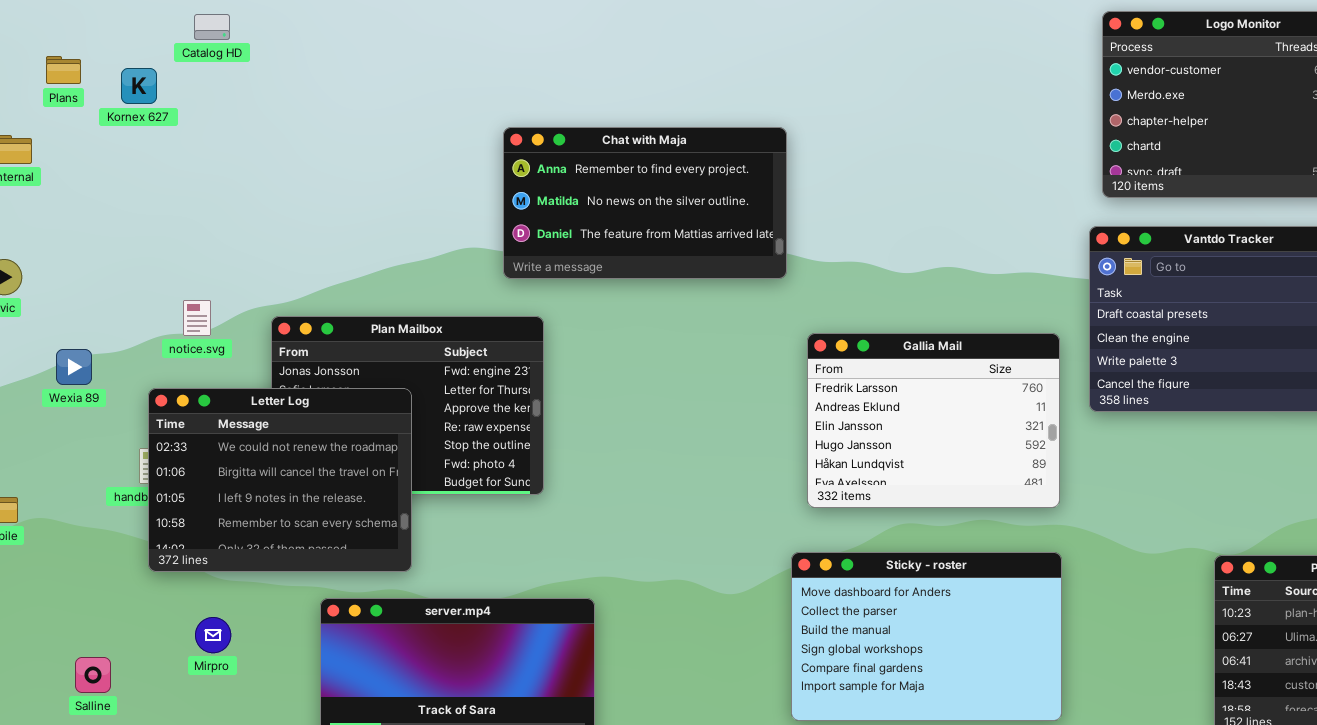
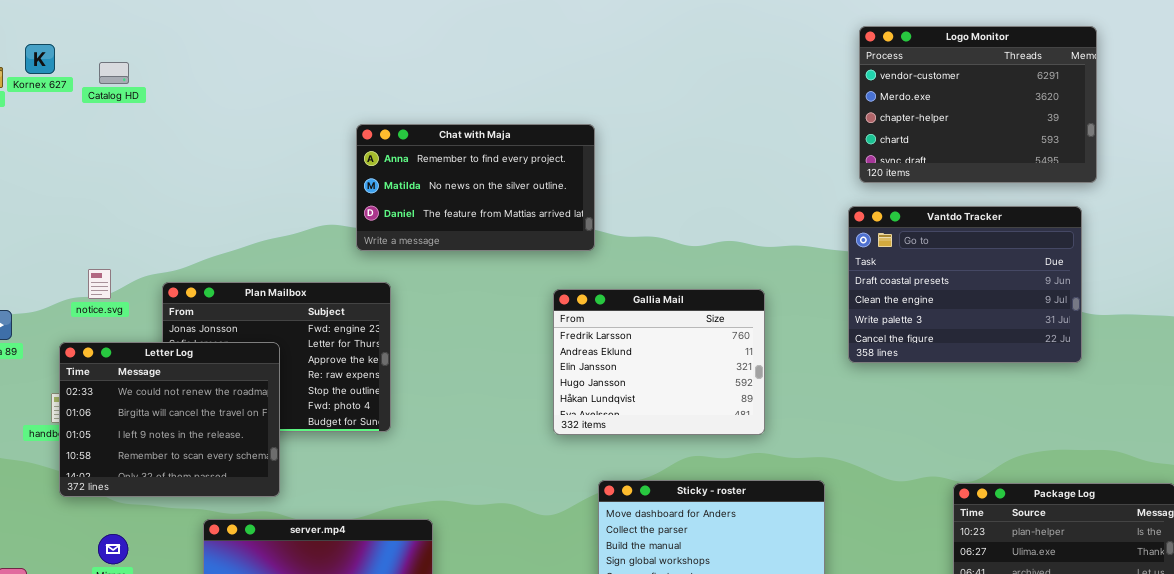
Catalog HD: [194,14,230,40] -> [99,62,129,84], moved
Kornex 627: [121,68,157,104] -> [25,44,55,74], moved
Gallia Mail: [807,333,1060,508] -> [553,289,765,435], moved

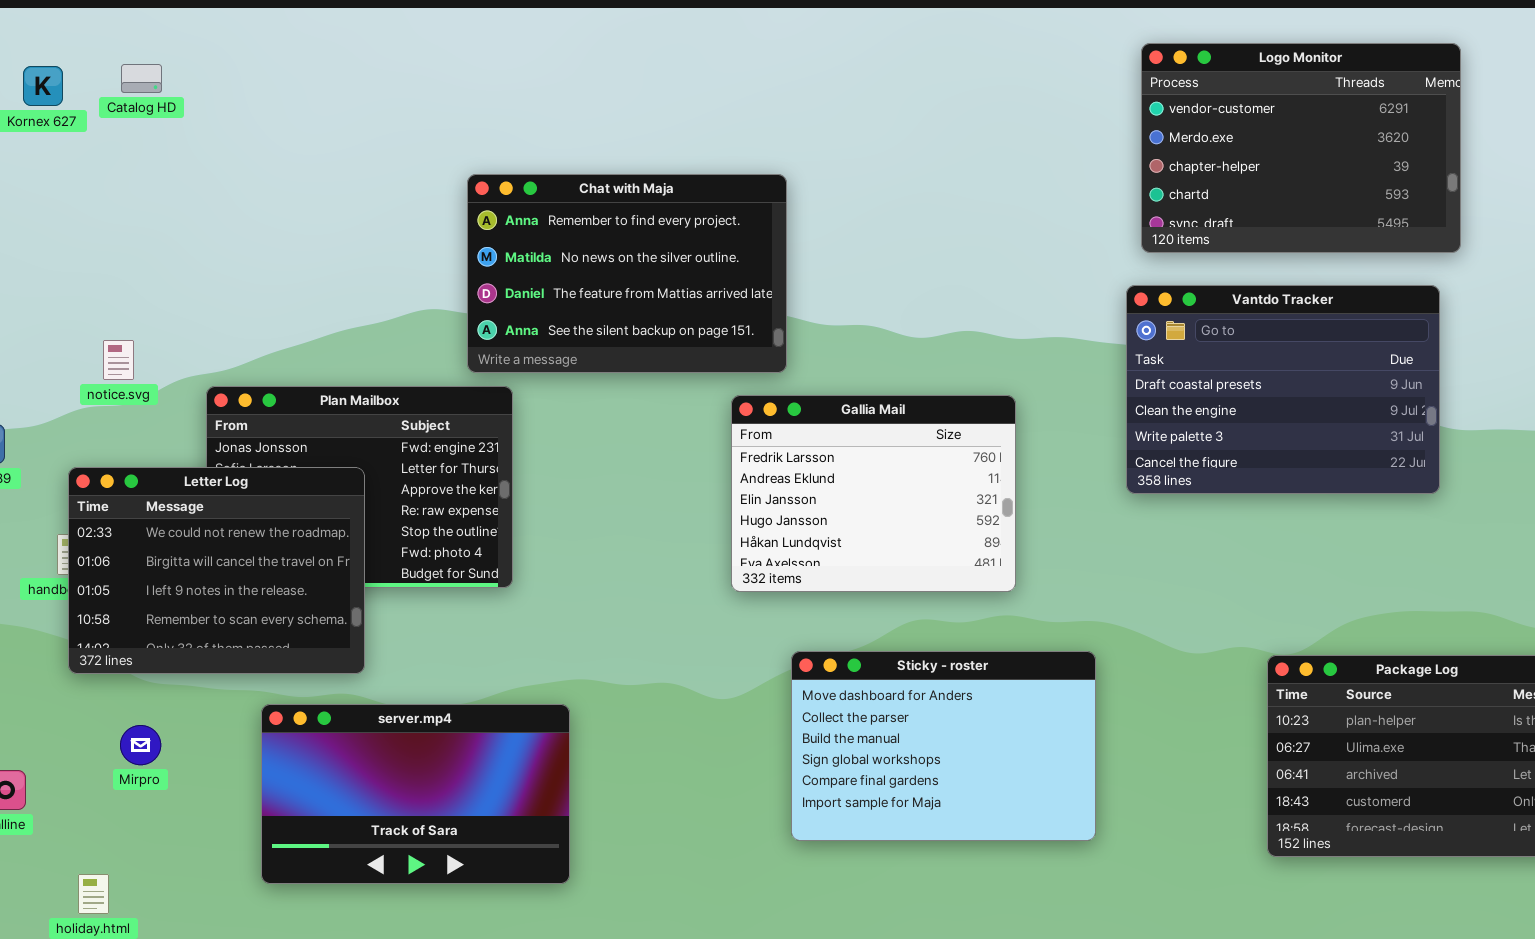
Catalog HD: [99,62,129,84] -> [121,64,162,93], moved
Chat with Maja: [356,124,595,251] -> [467,174,787,373], resized
notice.svg: [88,269,111,299] -> [103,340,134,380], moved

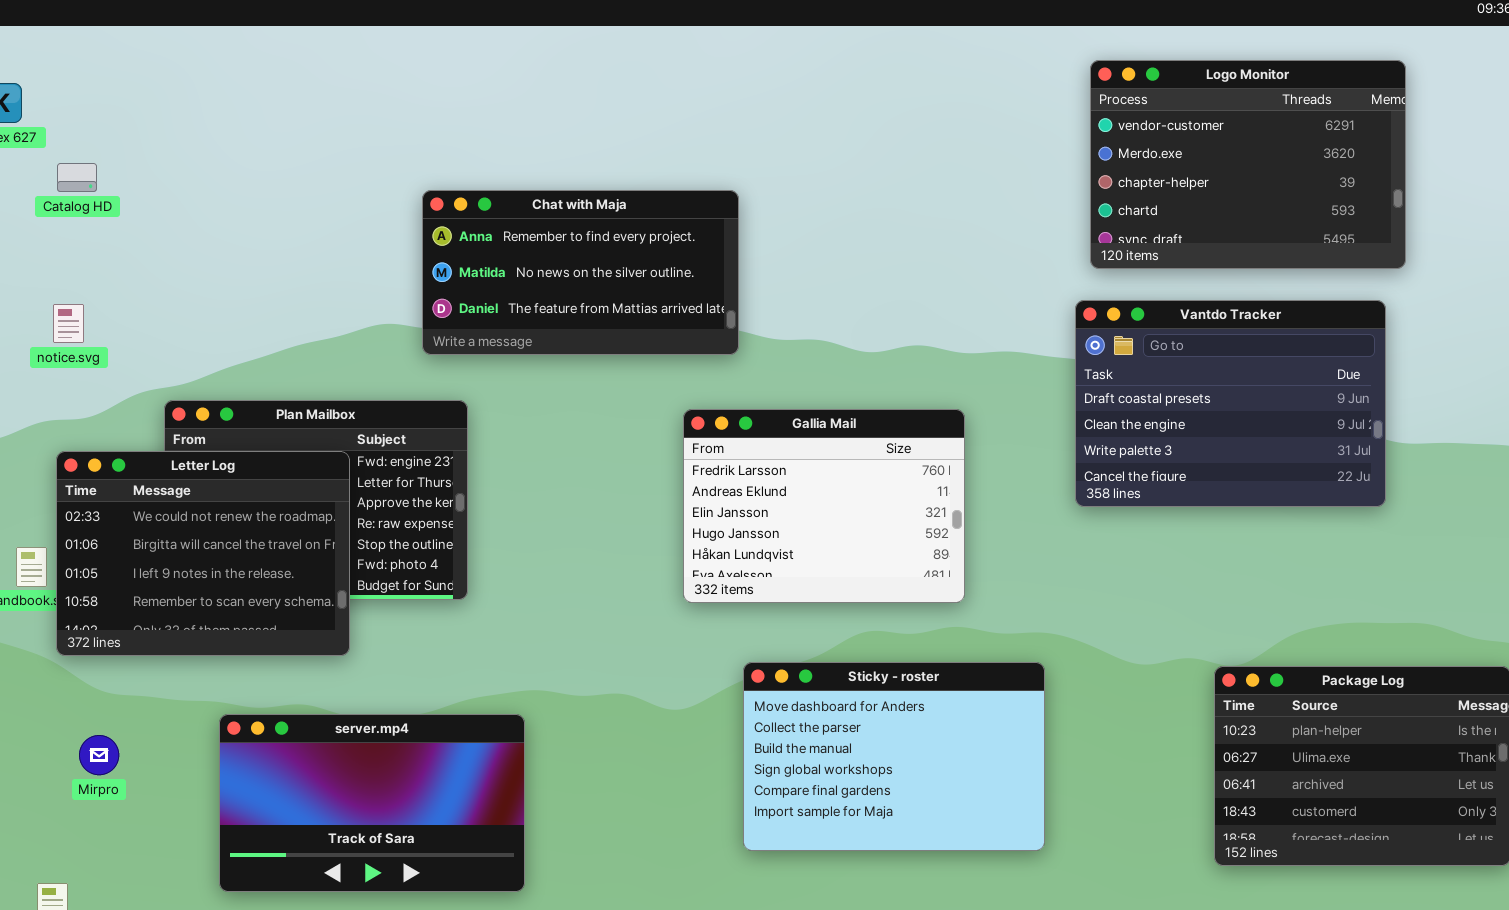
Catalog HD: [121,64,162,93] -> [57,163,97,192], moved
Chat with Maja: [467,174,787,373] -> [422,190,739,355], resized
notice.svg: [103,340,134,380] -> [53,304,84,343], moved
Letter Log: [68,467,365,674] -> [56,451,350,656], moved

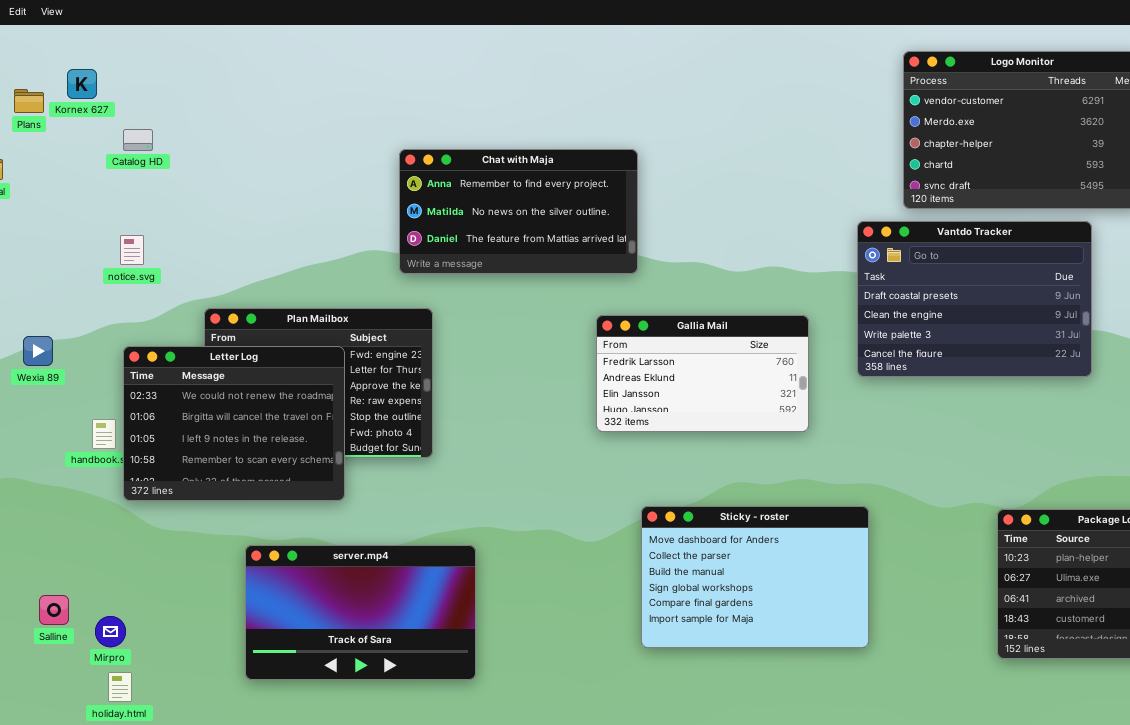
Vantdo Tracker: [1075,300,1386,507] -> [857,221,1092,377], moved
Gallia Mail: [683,409,965,603] -> [596,315,809,432], resized
Mirpro: [79,735,119,775] -> [95,616,126,647], moved

